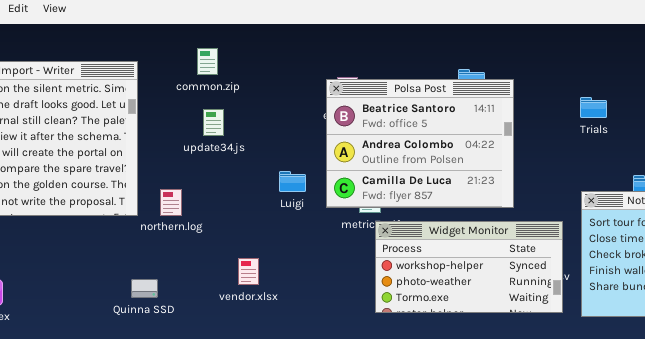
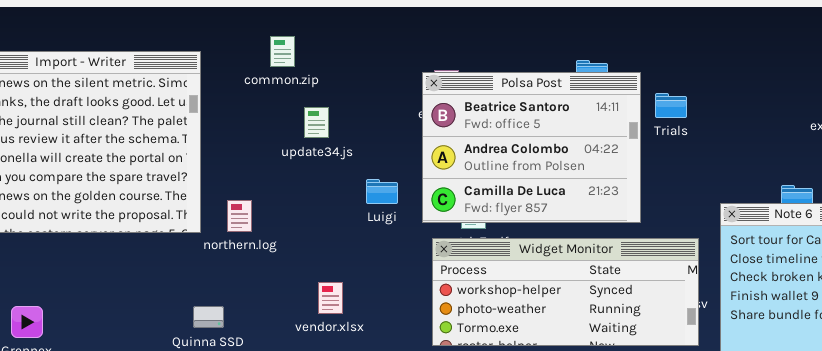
Trials: [580,97,607,118] -> [655,93,687,118], moved
update34.js: [203,109,224,136] -> [304,107,329,138], moved
Widget Monitor: [375,221,563,313] -> [432,238,699,346], resized

